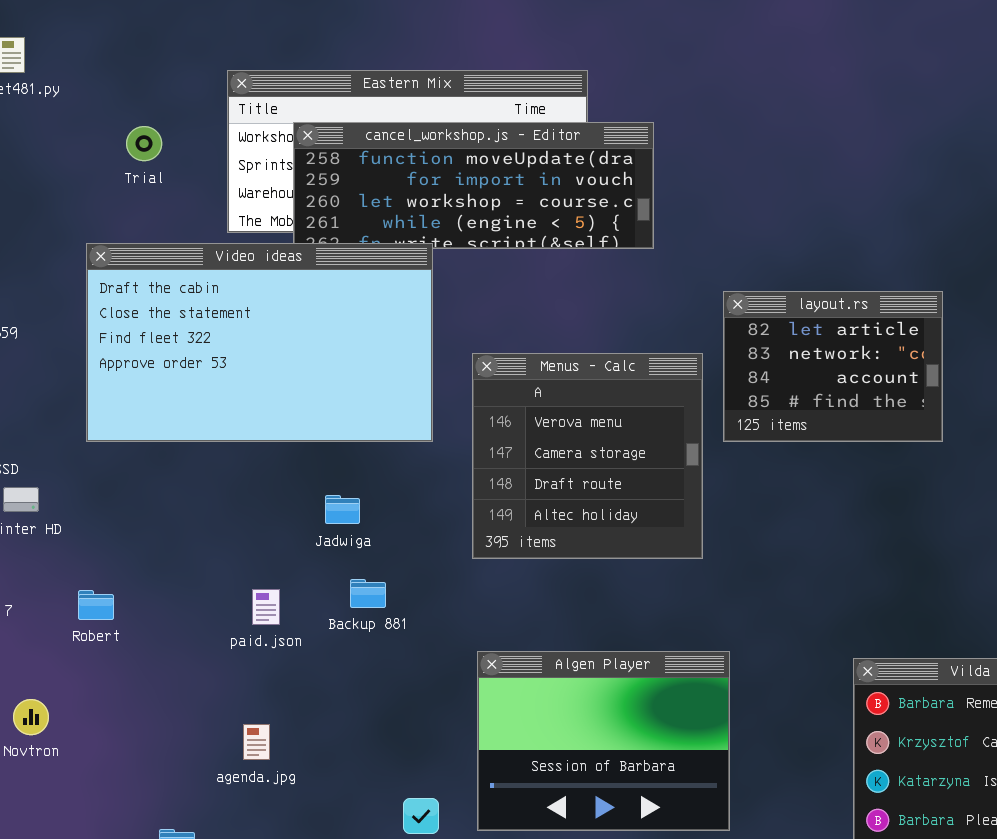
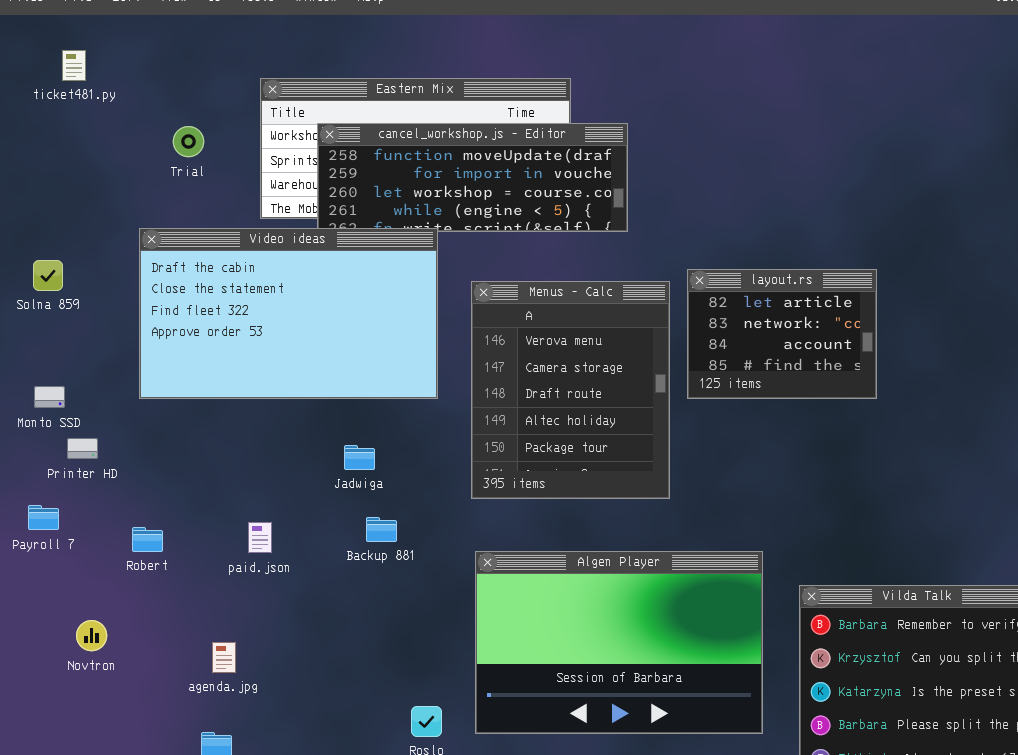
Menus - Calc: [472,353,703,559] -> [471,281,670,499], resized
paid.json: [252,589,280,625] -> [248,522,272,553], moved
Algen Player: [477,651,730,831] -> [475,551,763,734], resized
agenda.jpg: [243,724,270,760] -> [212,642,236,673], moved

